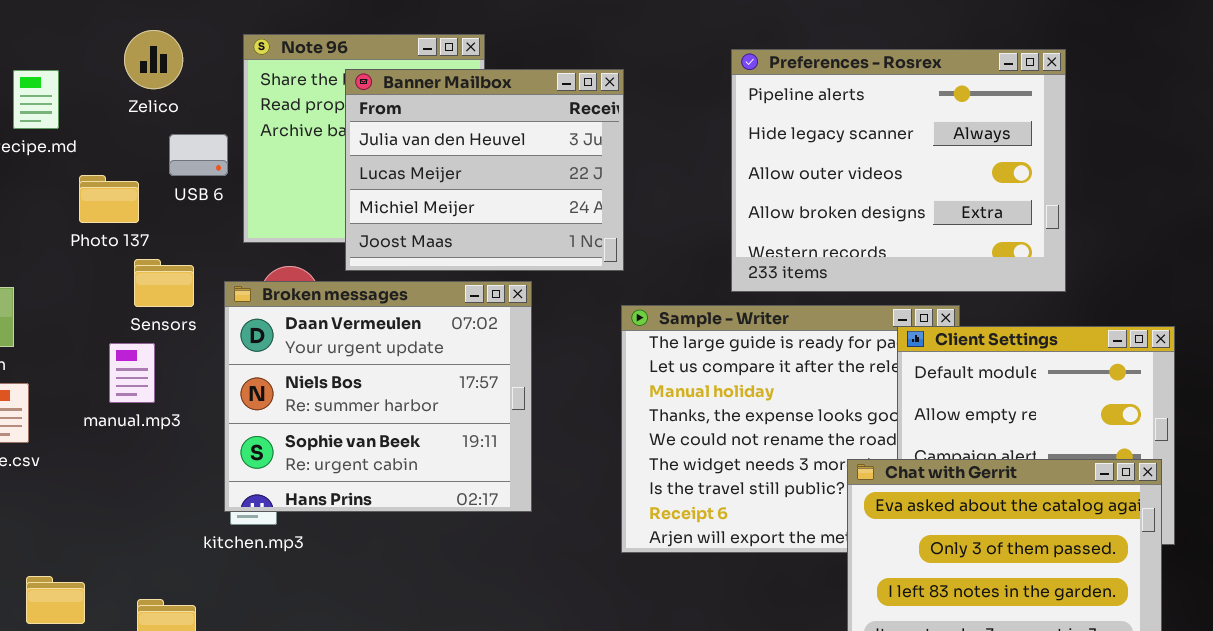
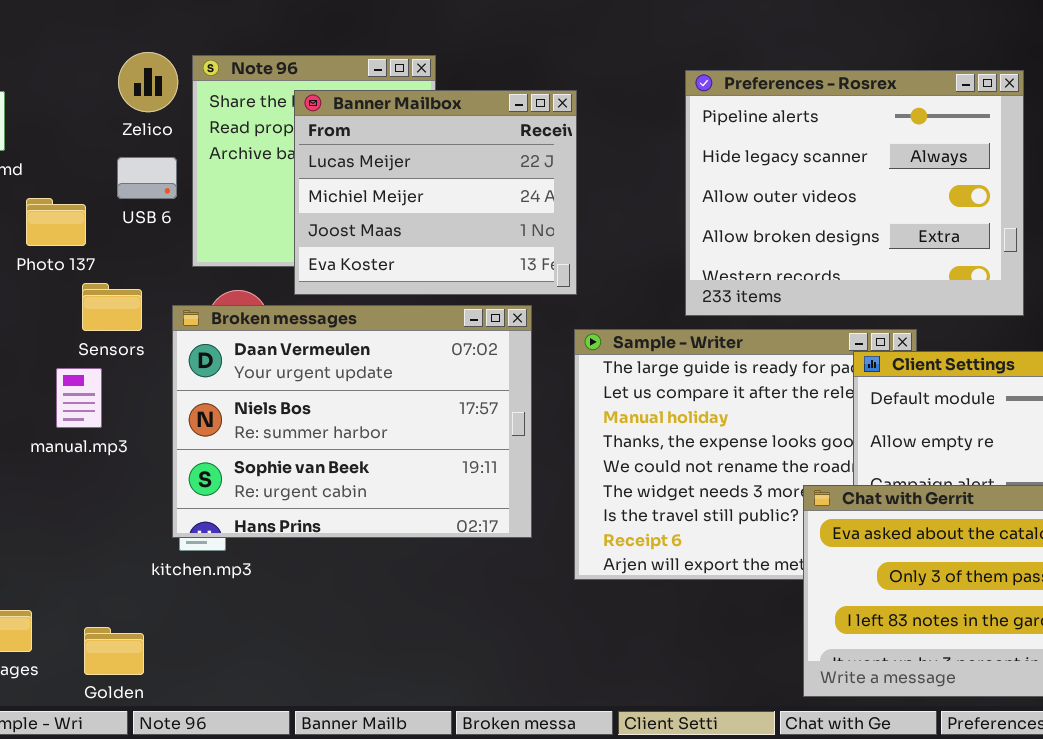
Zelico: [124,30,183,89] -> [118,52,178,112], moved
Banner Mailbox: [345,69,624,271] -> [294,90,577,295], scrolled down 1 row
Broken messages: [224,281,532,512] -> [172,305,532,538], resized

